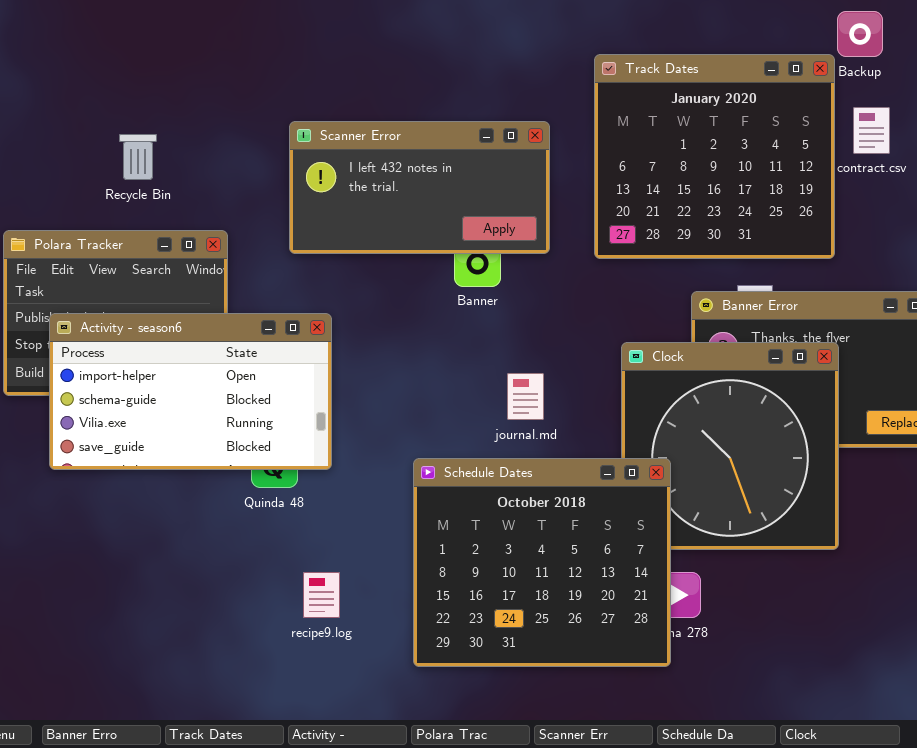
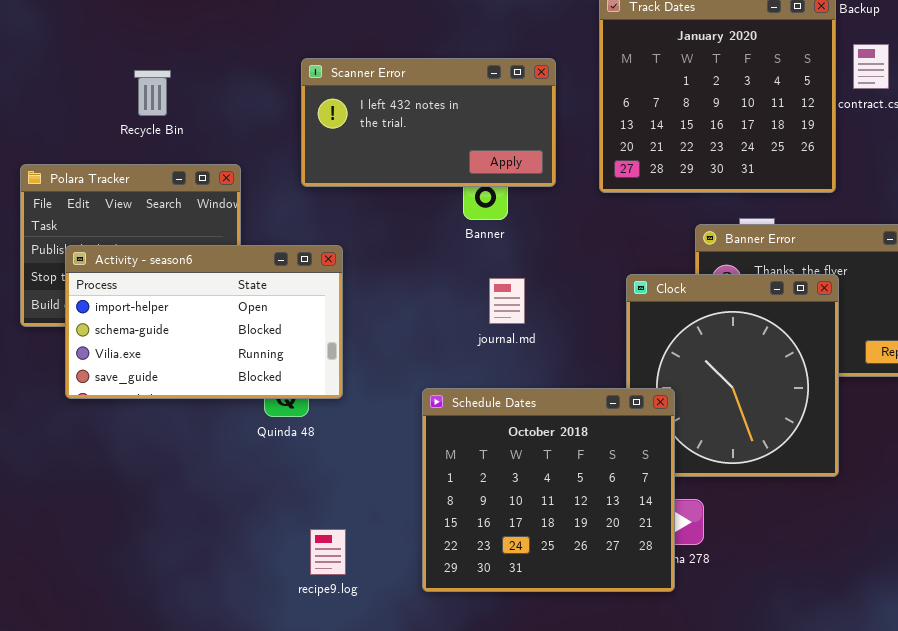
journal.md: [507,373,544,420] -> [489,278,525,324], moved
recipe9.log: [303,572,340,618] -> [310,529,346,575], moved

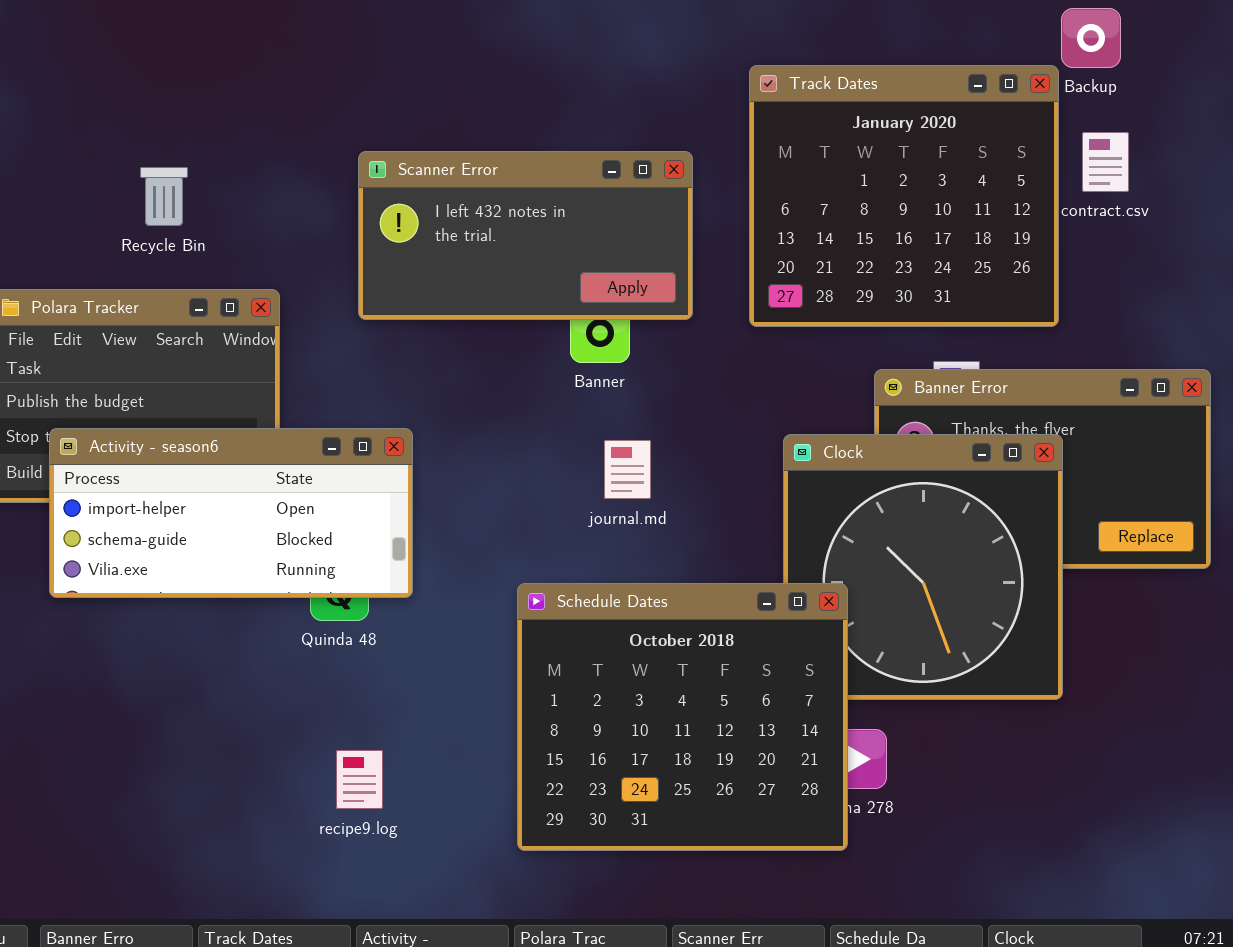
Activity - season6: [65,245,343,399] -> [49,428,413,598], resized
recipe9.log: [310,529,346,575] -> [336,750,383,809], moved

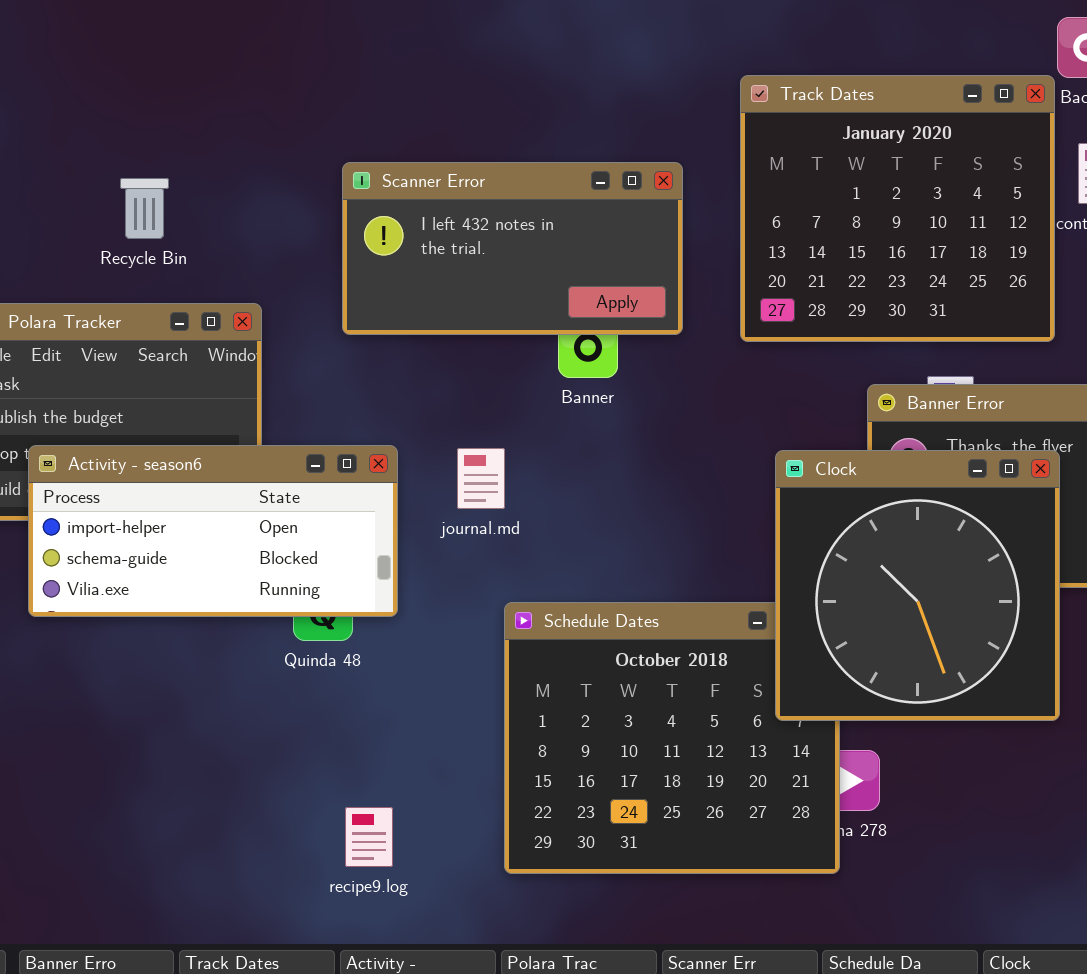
Clock: [783,434,1063,700] -> [775,450,1060,721], raised
journal.md: [604,440,651,499] -> [457,448,505,509], moved
recipe9.log: [336,750,383,809] -> [345,807,393,867], moved

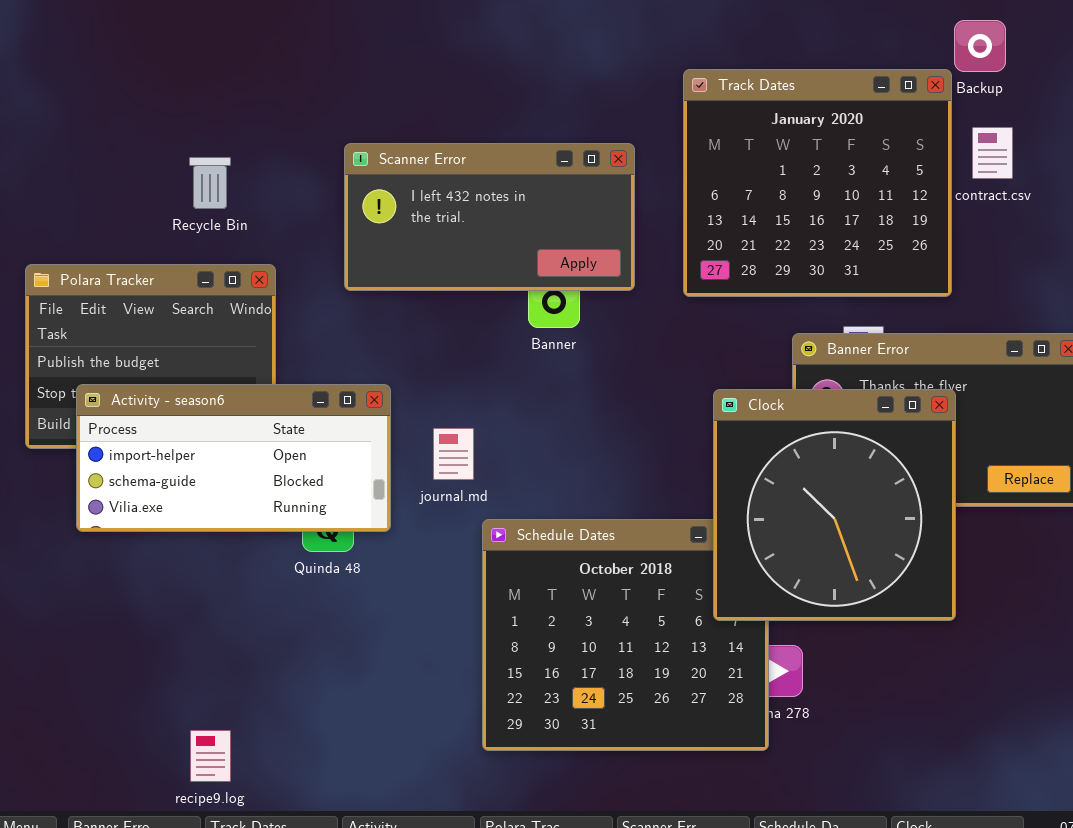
Recycle Bin: [120,178,169,239] -> [189,157,231,209], moved
journal.md: [457,448,505,509] -> [433,428,474,480], moved
recipe9.log: [345,807,393,867] -> [190,730,231,782], moved

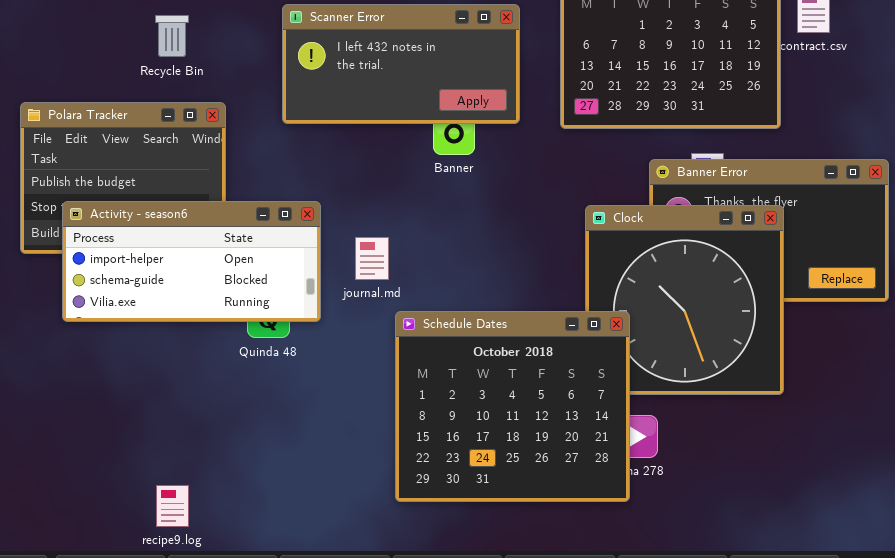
Schedule Dates: [482,519,769,751] -> [395,311,630,502], raised

